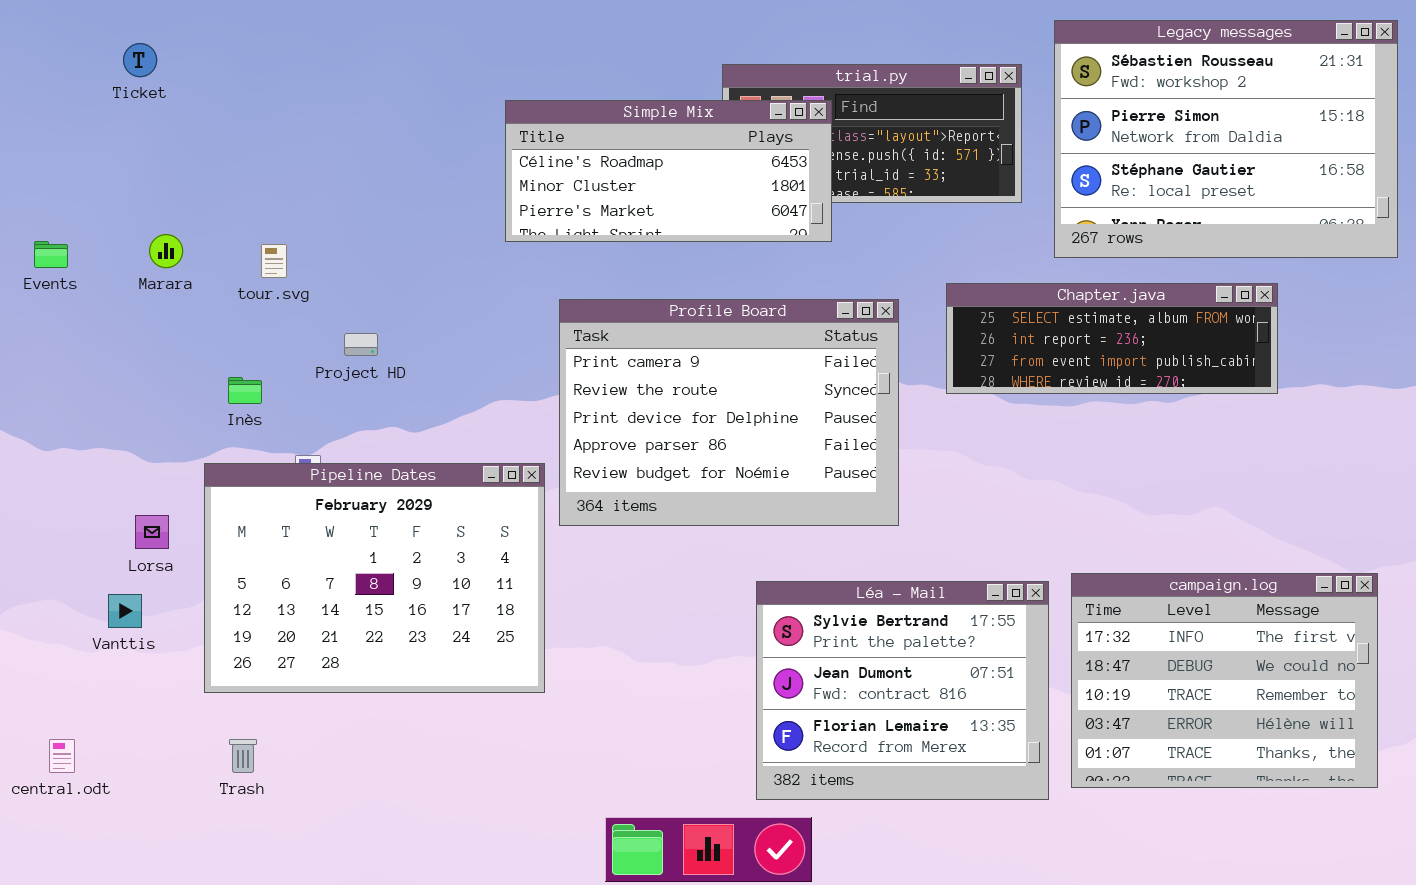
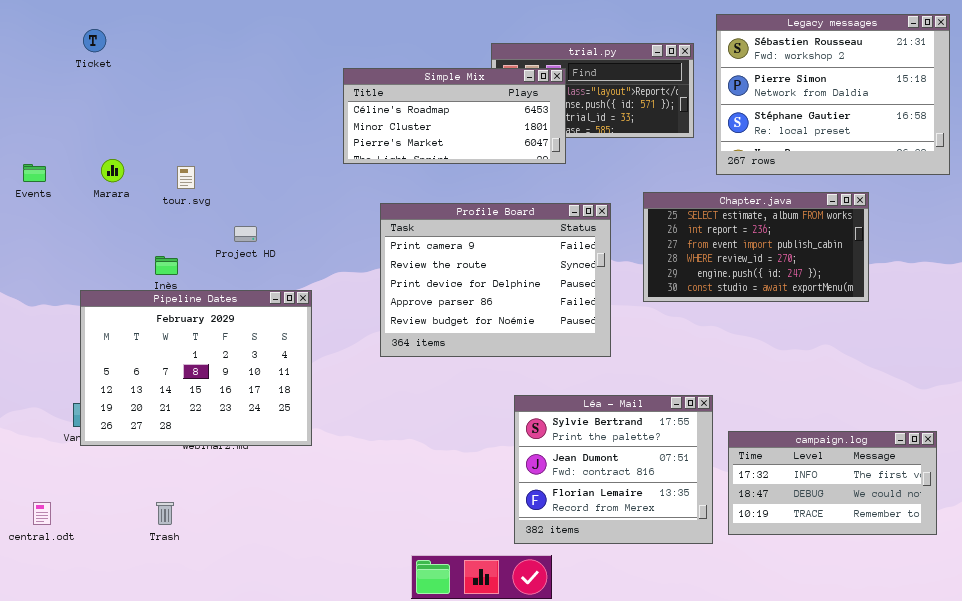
Chapter.java: [946,283,1278,394] -> [643,192,869,302], resized
Pipeline Dates: [204,463,545,693] -> [80,290,312,446], moved
campaign.log: [1071,573,1378,788] -> [728,431,937,535], resized

